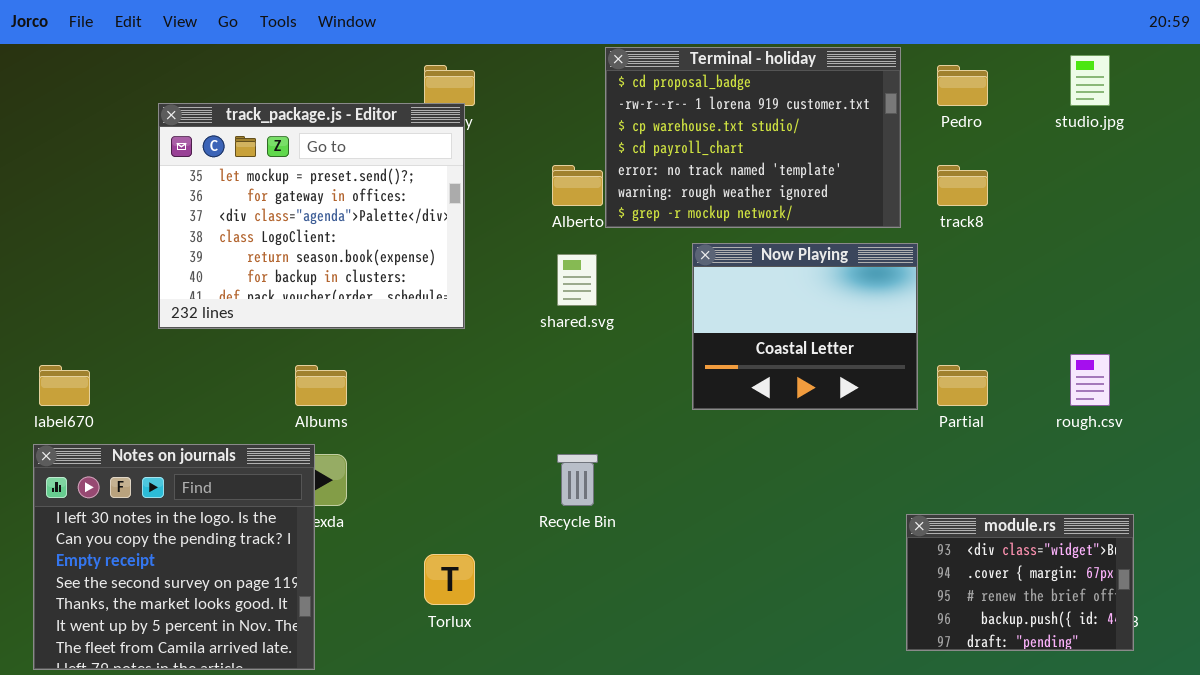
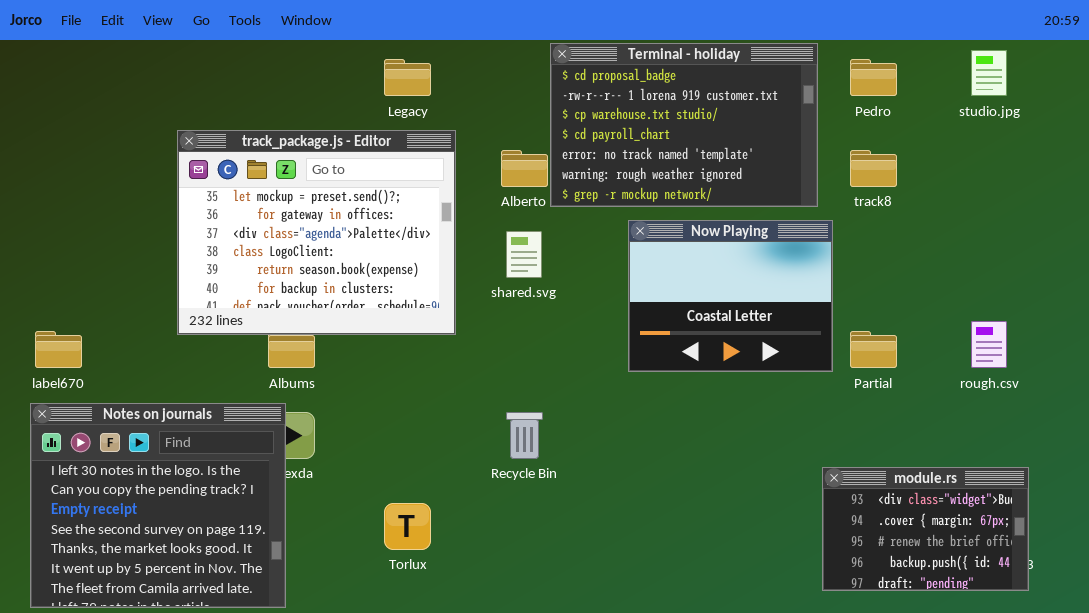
track_package.js - Editor: [158,103,465,329] -> [177,130,456,335], moved

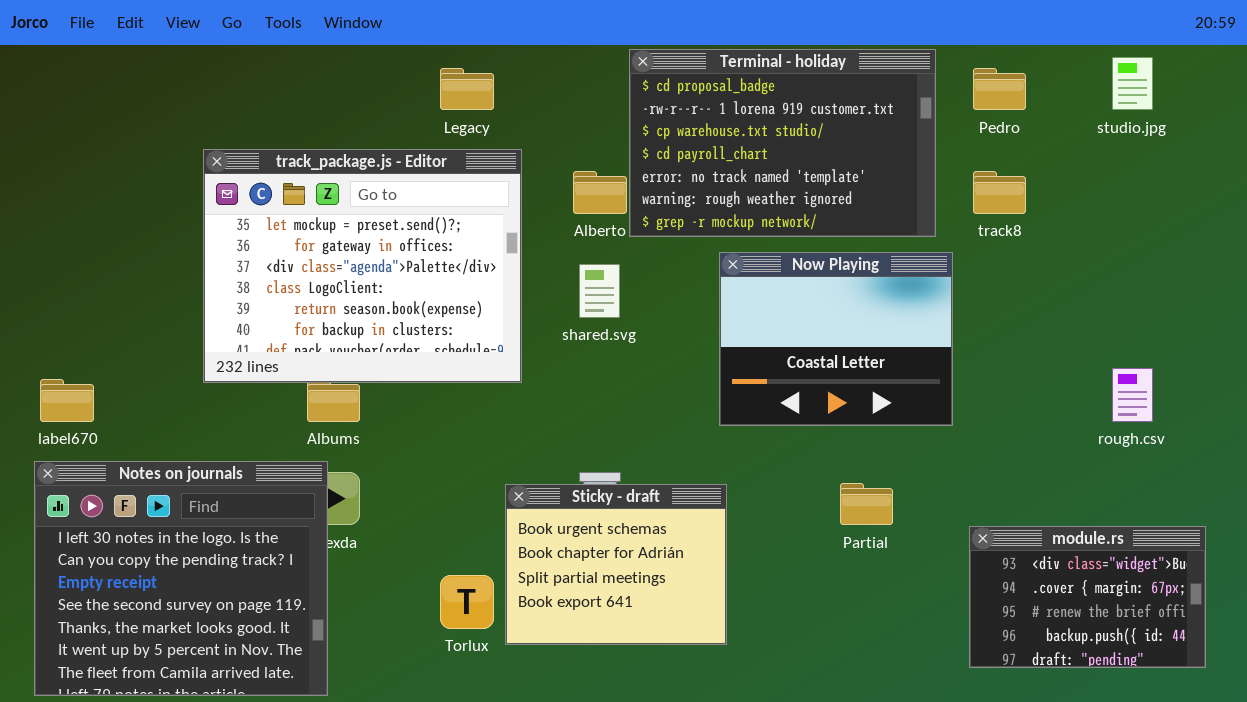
Partial: [850,331,897,368] -> [840,483,893,525], moved
Sticky - draft: none -> [505,484,727,645], opened
module.rs: [822,467,1029,591] -> [969,526,1206,668], moved

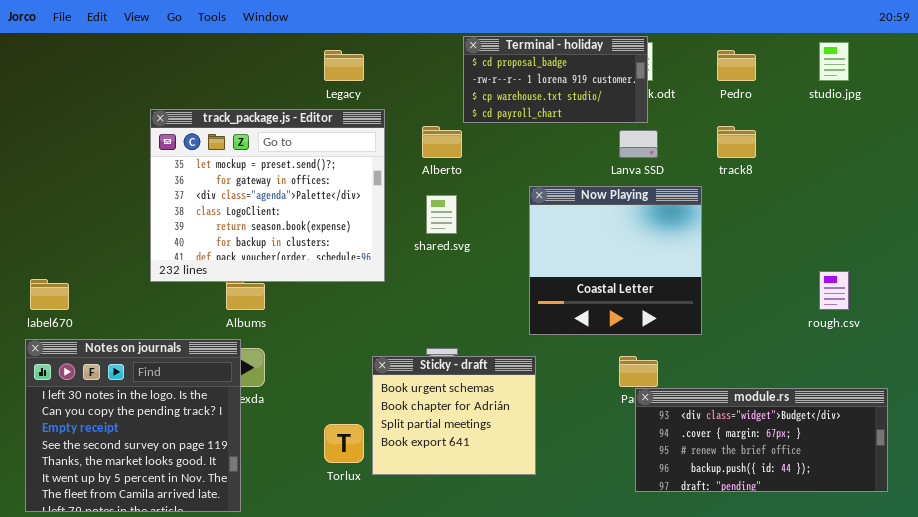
Terminal - holiday: [629,49,936,237] -> [463,36,648,123], resized
Now Playing: [719,252,953,426] -> [529,186,702,335], resized
module.rs: [969,526,1206,668] -> [635,388,888,492], resized

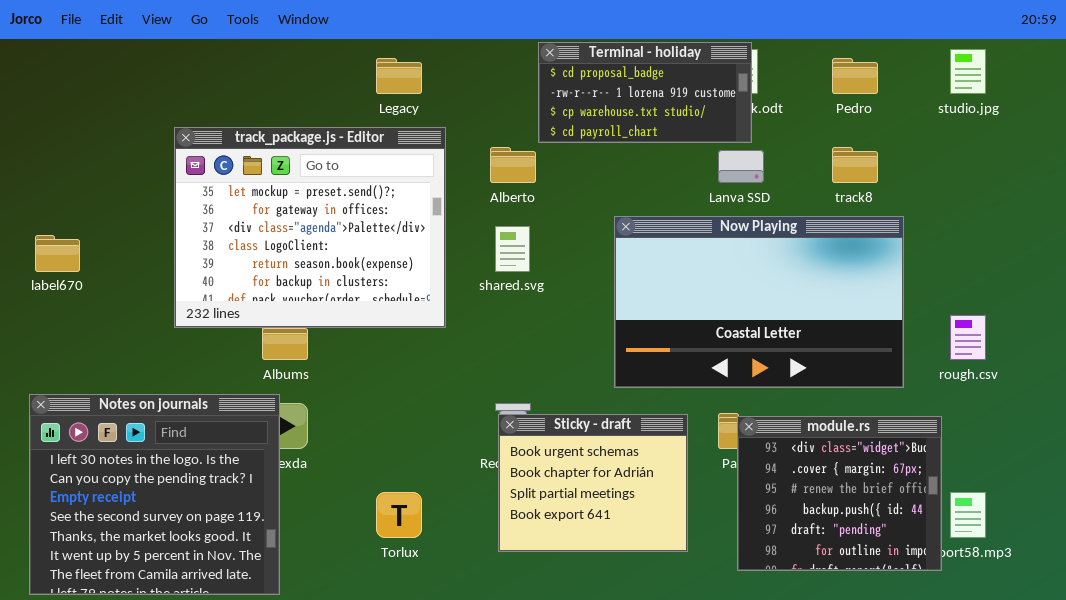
Now Playing: [529,186,702,335] -> [614,216,904,388], resized
label670: [30,279,69,310] -> [35,235,80,272], moved
Sticky - draft: [372,356,536,475] -> [498,414,688,552], moved
module.rs: [635,388,888,492] -> [737,416,942,571], resized

